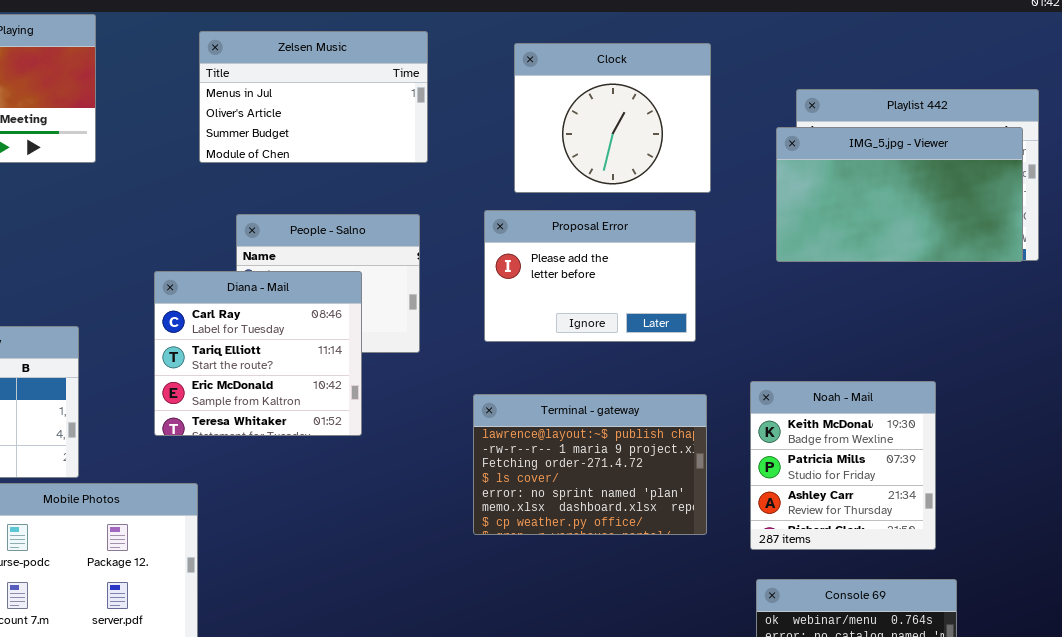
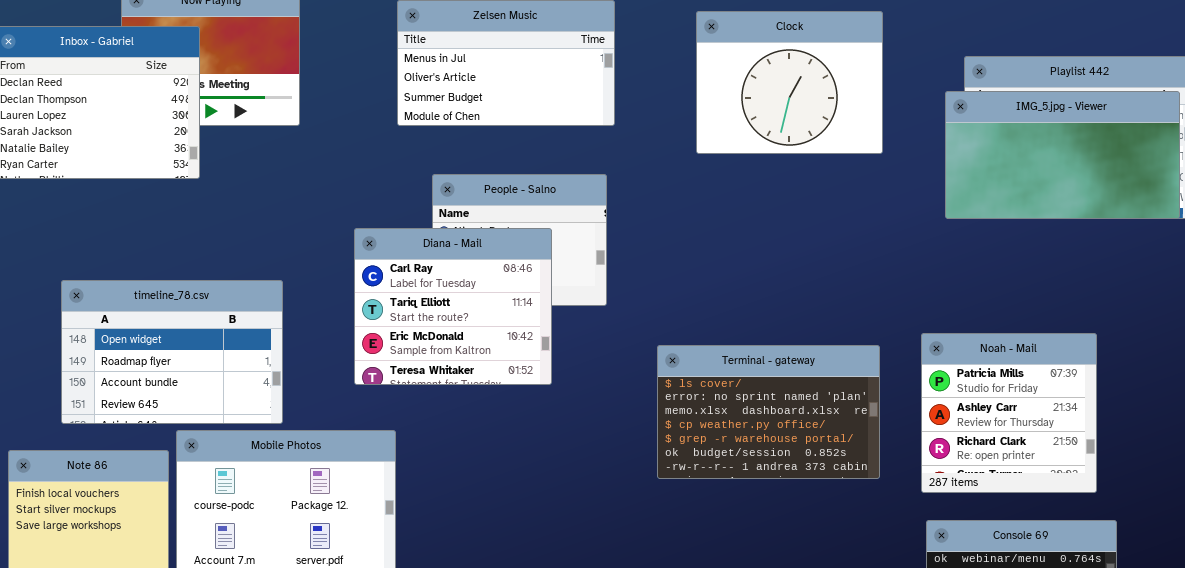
Proposal Error: [484,210,696,342] -> none, closed
Noah - Mail: [750,381,936,550] -> [921,333,1097,493], scrolled down 1 row
Terminal - gateway: [473,394,707,535] -> [657,345,880,479], scrolled down 3 rows

